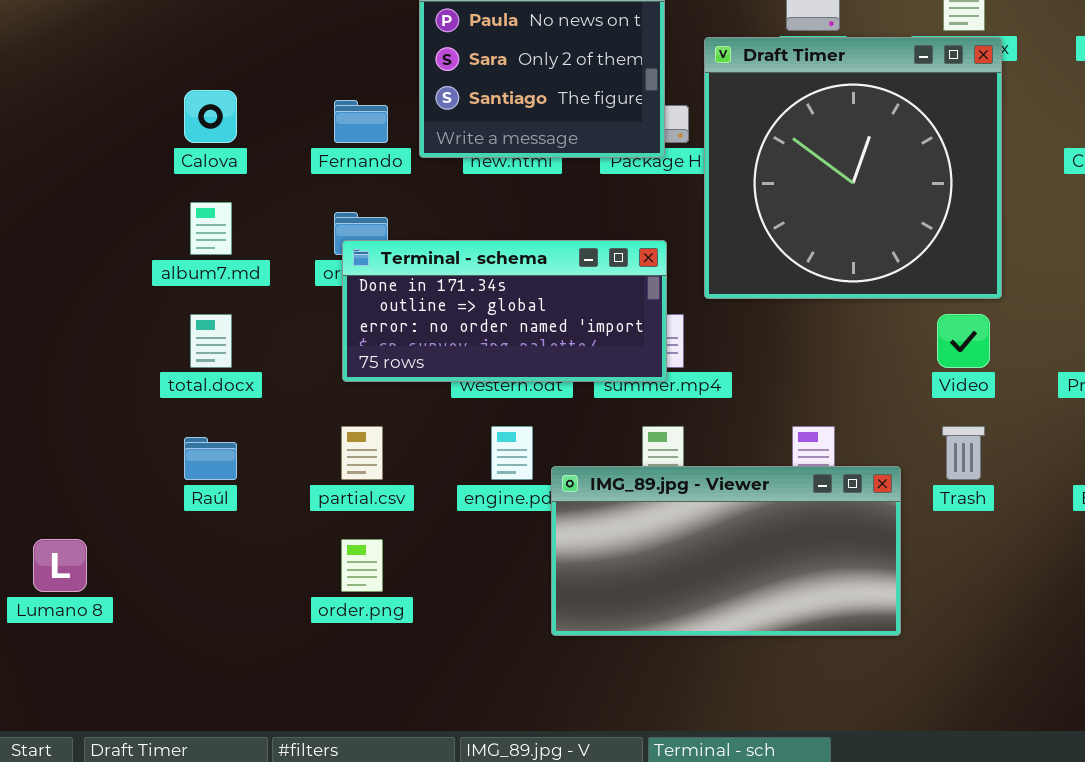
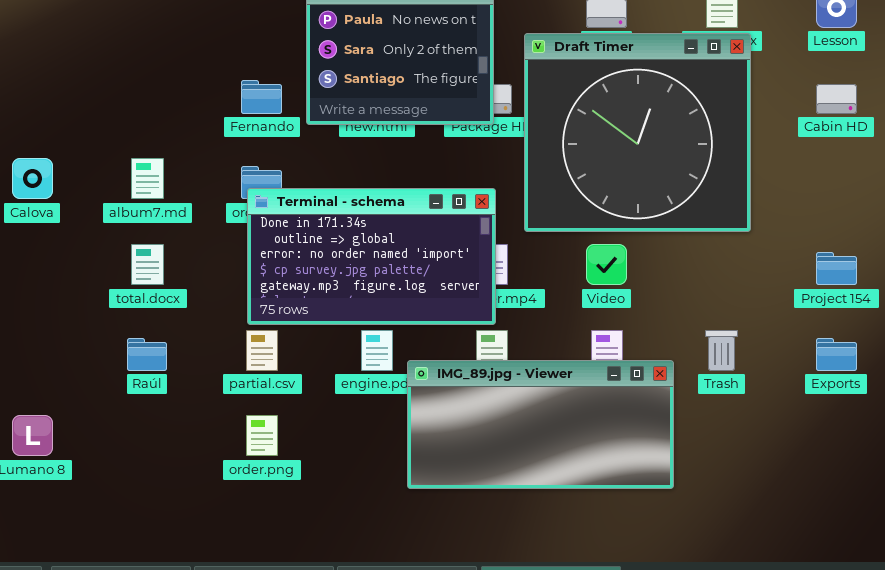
Calova: [184,90,237,143] -> [12,158,53,199], moved
Terminal - schema: [342,240,667,382] -> [247,188,496,325], resized
Video: [937,314,990,368] -> [586,244,627,285], moved

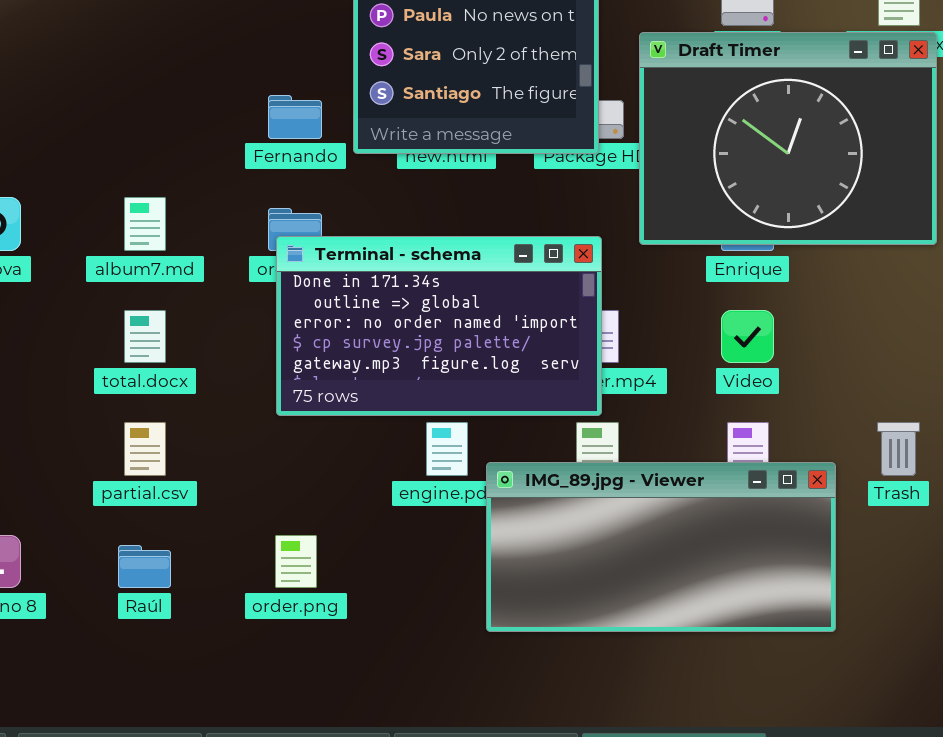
Draft Timer: [524,33,751,232] -> [639,32,937,245], resized
partial.csv: [246,330,278,371] -> [124,422,166,476], moved
Raúl: [127,338,167,371] -> [118,545,171,588], moved

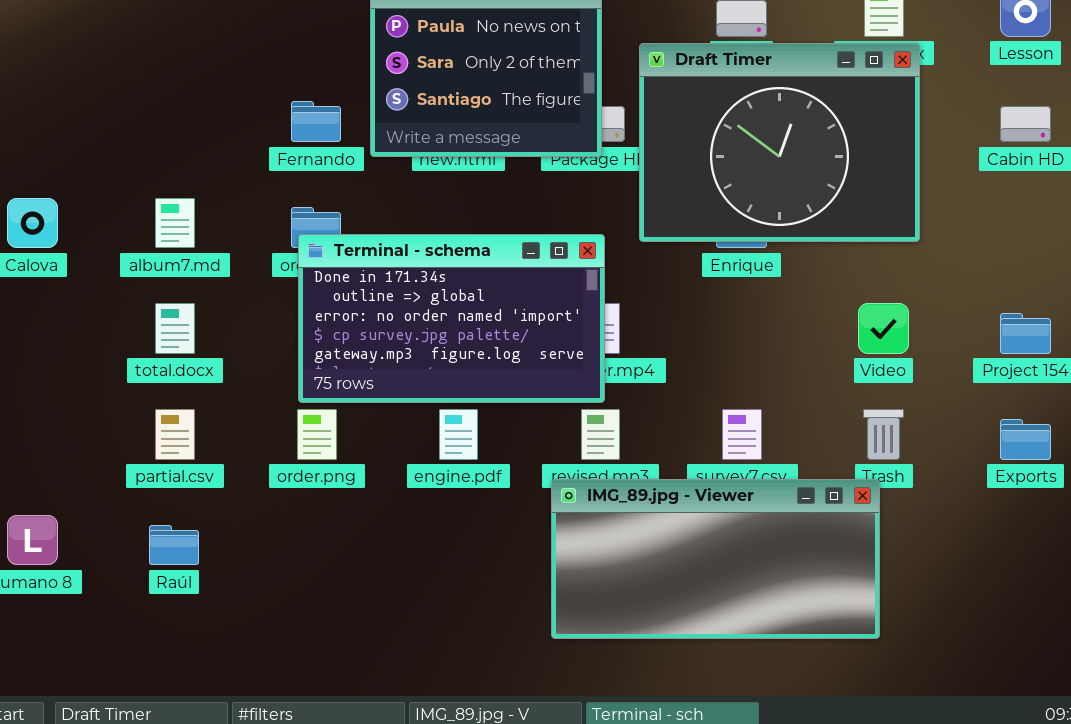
Video: [721,310,774,363] -> [858,303,909,354], moved
IMG_89.jpg - Viewer: [486,462,836,632] -> [551,479,880,639], moved
order.png: [275,535,317,588] -> [297,409,337,460], moved

